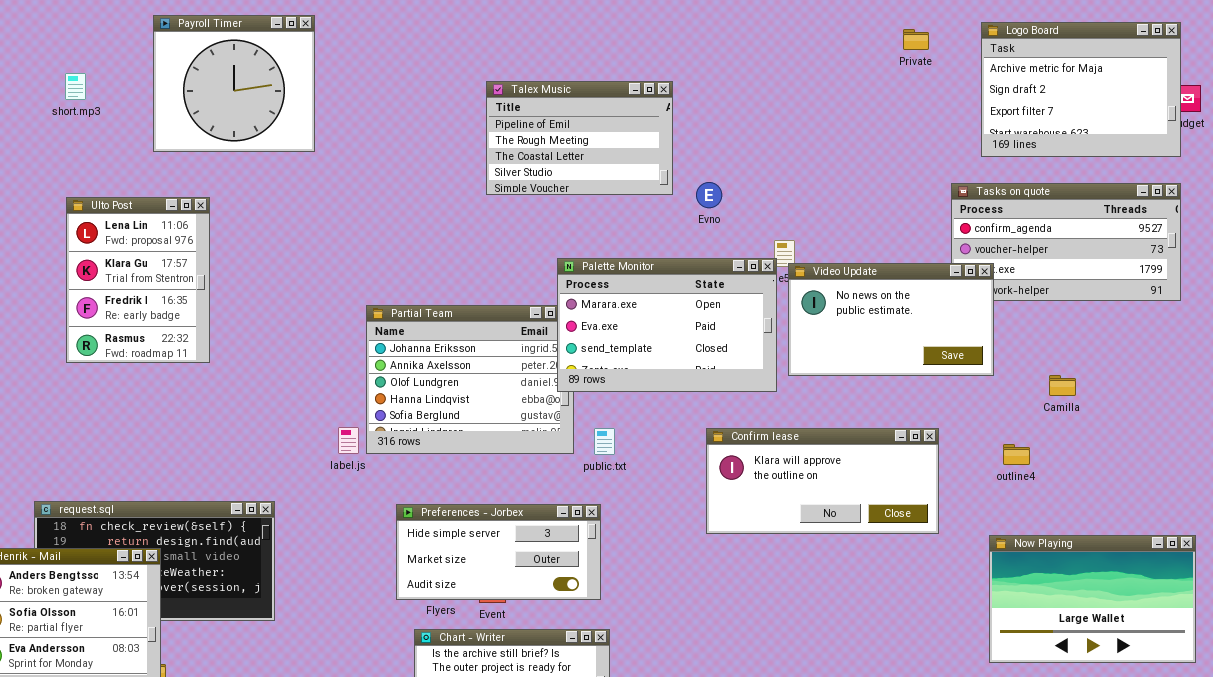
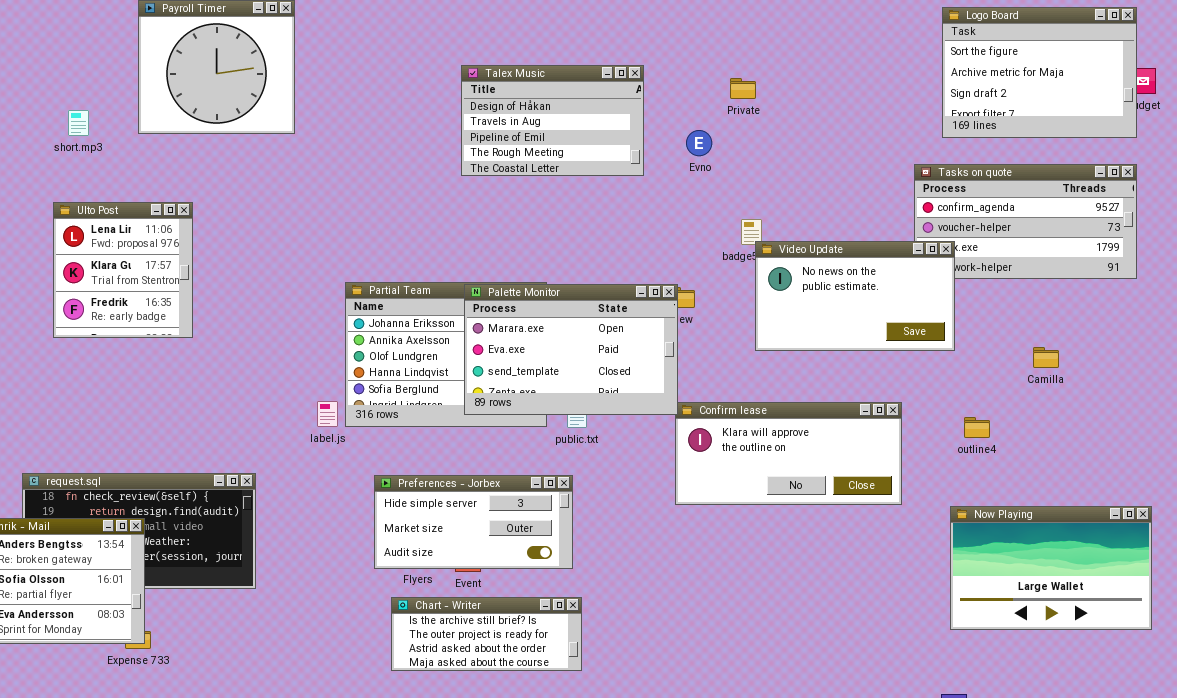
Logo Board: [981,22,1181,157] -> [942,7,1137,138], scrolled up 1 row
Private: [903,29,929,50] -> [730,78,756,99], moved
short.mp3: [65,73,86,100] -> [68,110,89,136], moved
Talex Music: [486,81,673,195] -> [461,65,644,176], scrolled up 2 rows
Evno: [696,182,722,208] -> [686,130,712,156], moved
Ulto Post: [66,197,210,363] -> [53,202,193,338], resized
Palette Monitor: [557,258,777,392] -> [464,284,678,415], moved
Camilla: [1049,375,1076,396] -> [1033,347,1059,368], moved

